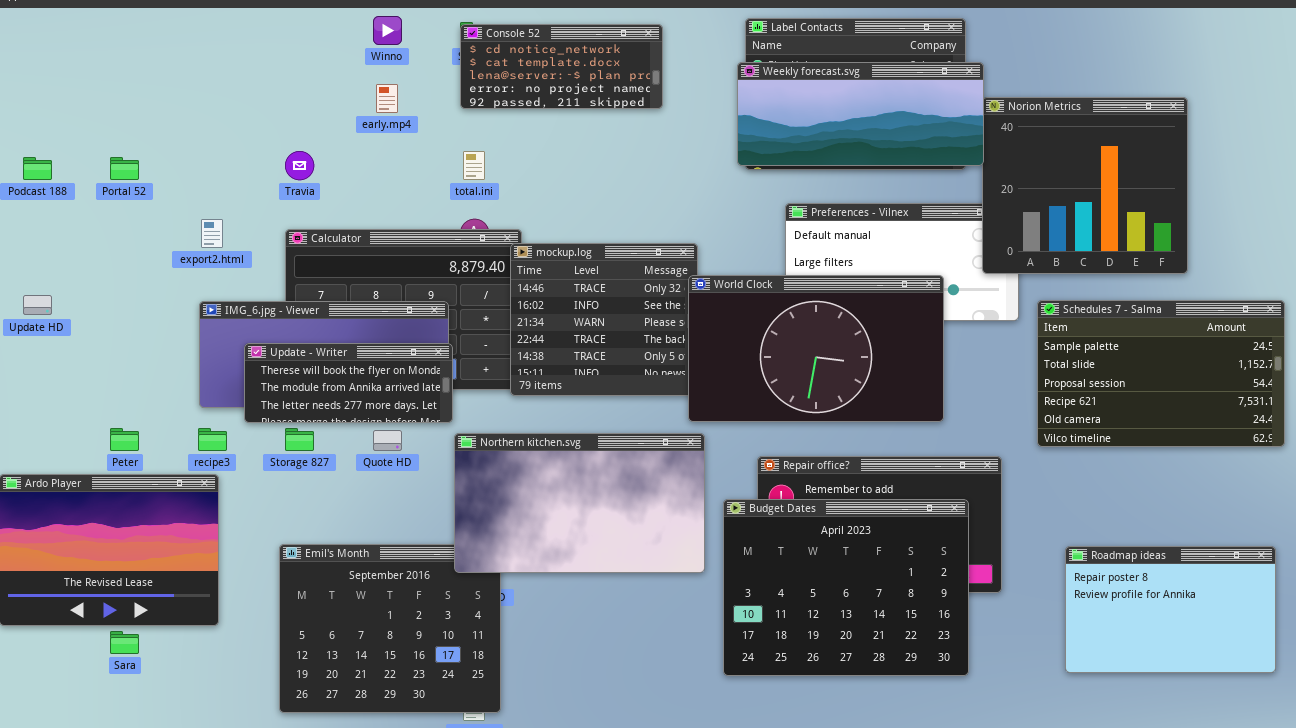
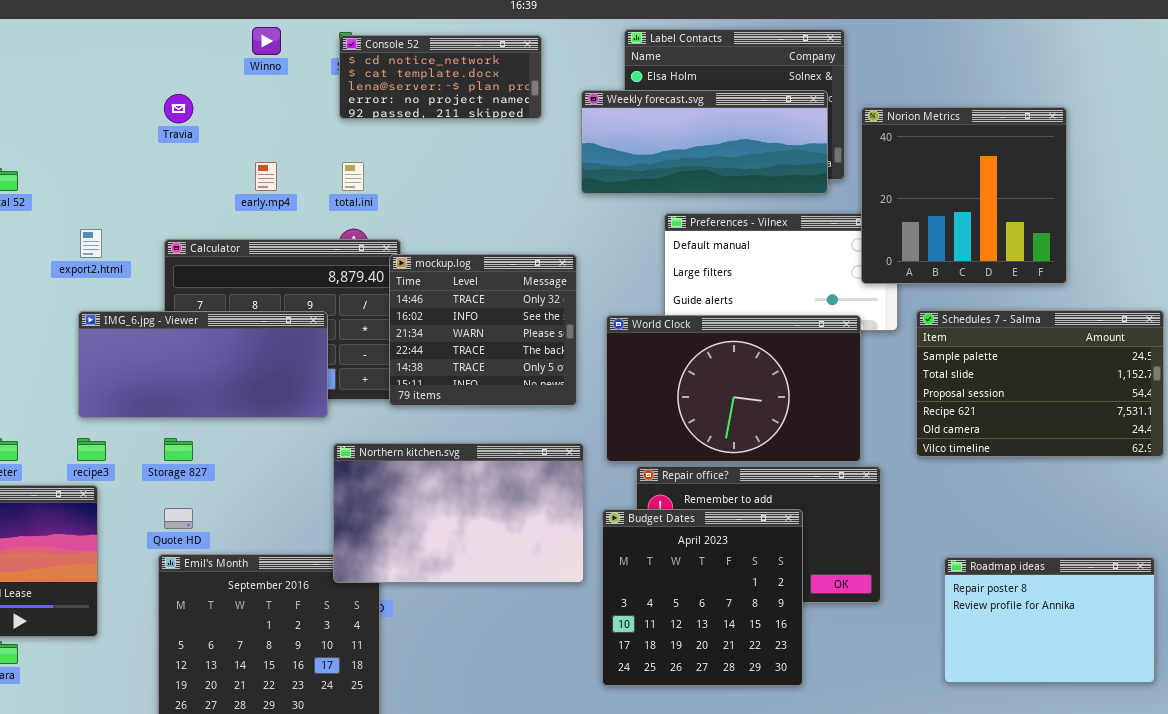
Weekly forecast.svg: [737,62,984,166] -> [581,90,828,194], moved
early.mp4: [376,84,398,113] -> [255,162,277,191], moved
Travia: [285,151,314,180] -> [164,94,193,123], moved
World Clock: [688,275,944,422] -> [606,315,861,462], moved
Update - Writer: [244,343,453,423] -> none, closed
Quote HD: [373,430,402,451] -> [164,508,193,529], moved
Budget Dates: [723,499,969,676] -> [602,509,803,686], resized

